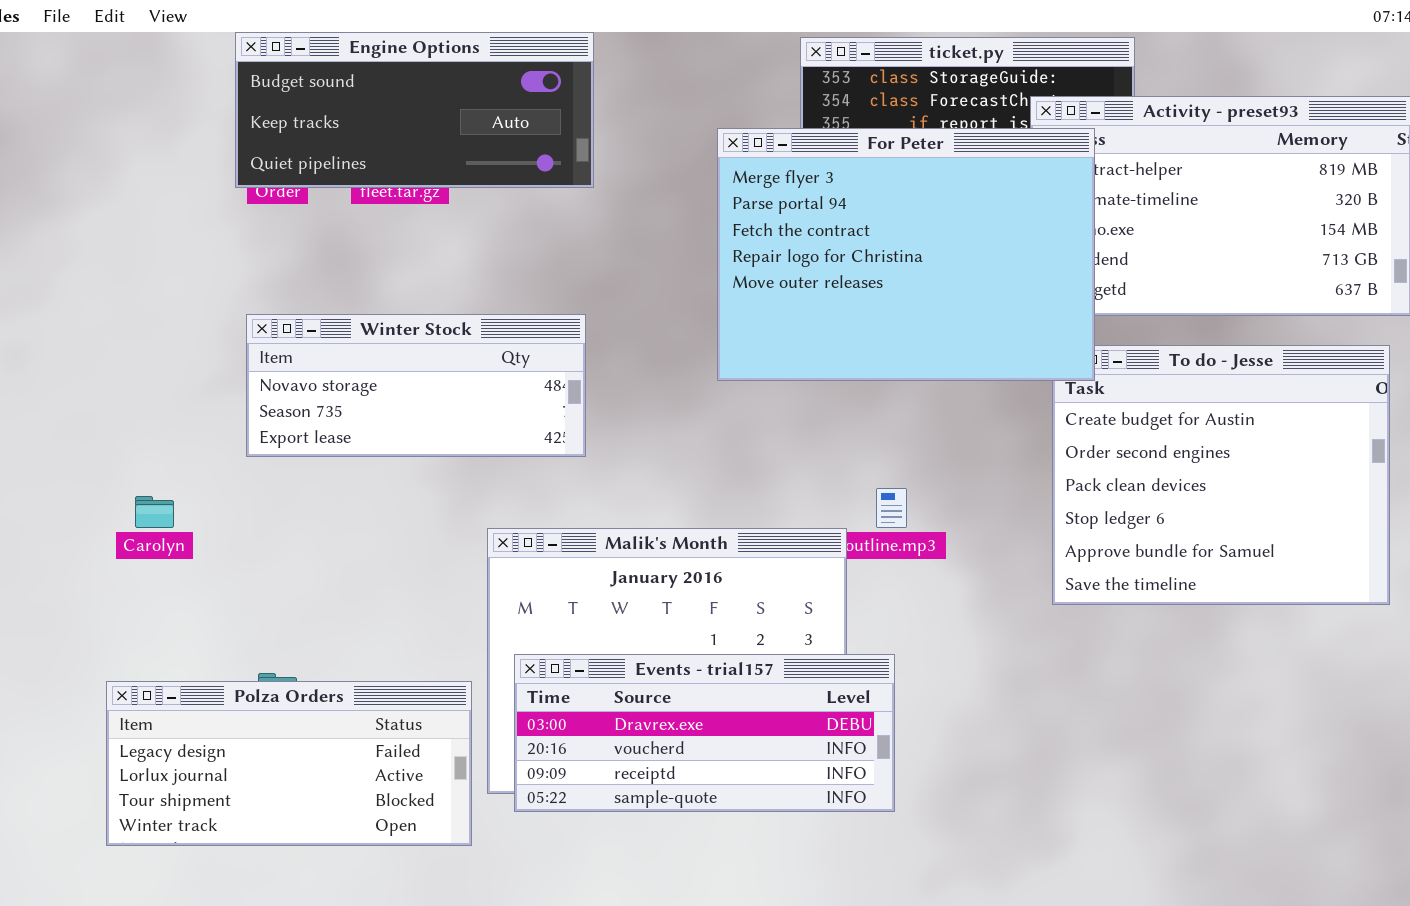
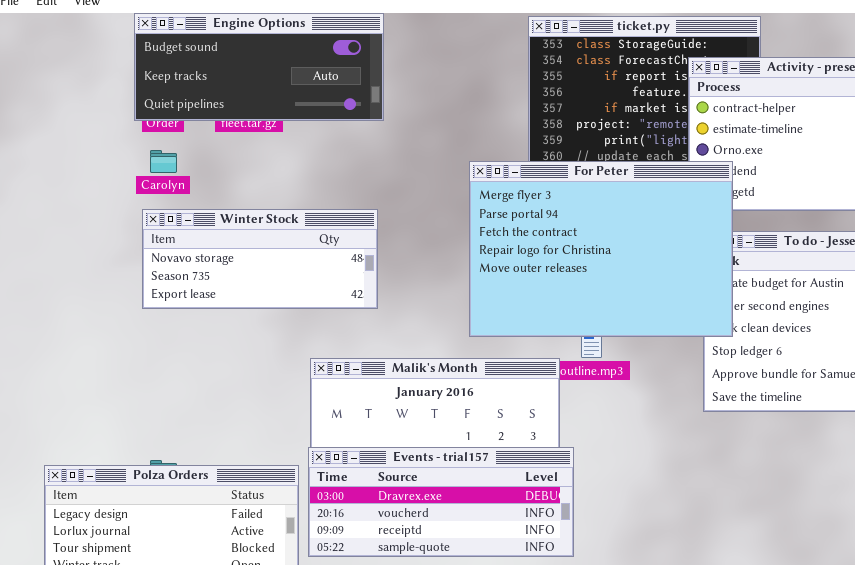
For Peter: [717,128,1095,381] -> [469,161,733,337], moved
Carolyn: [135,496,174,528] -> [150,150,177,173], moved
Events - trial157: [514,654,895,812] -> [308,447,574,557], moved

